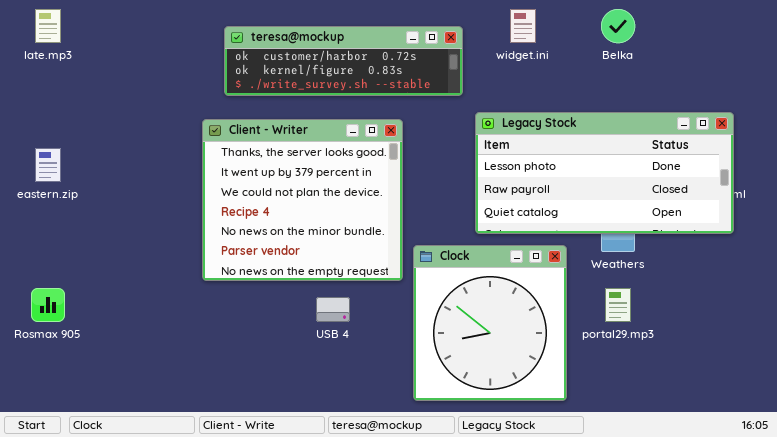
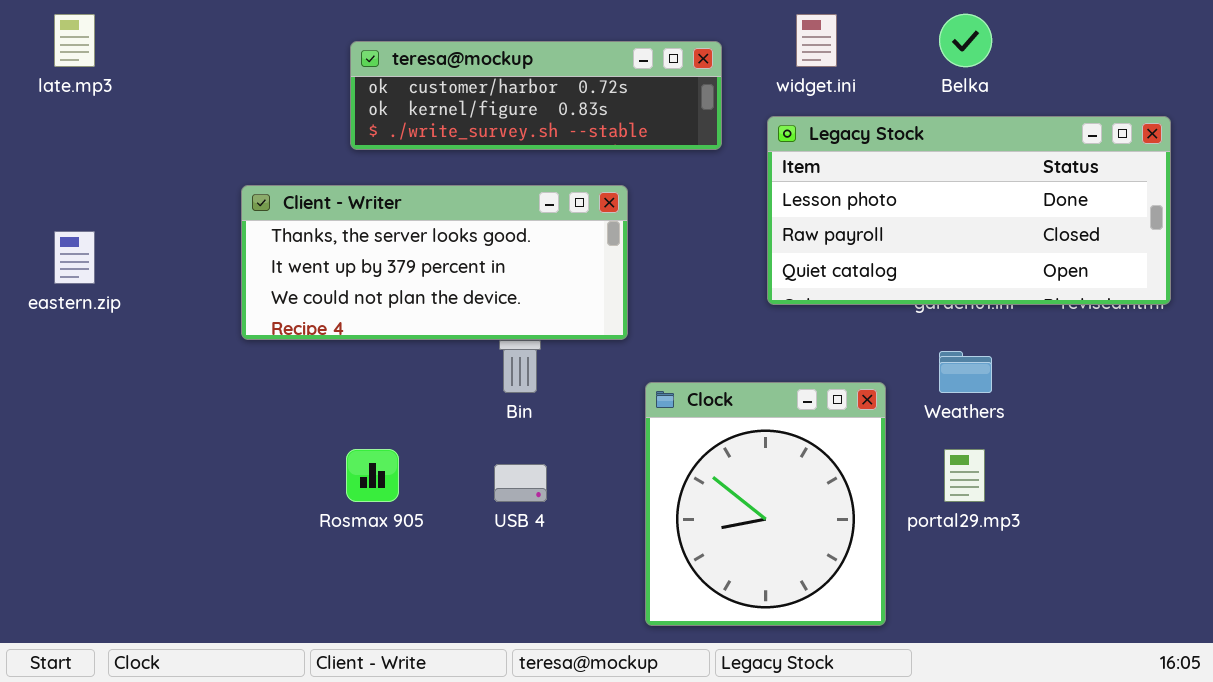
Legacy Stock: [475,112,734,234] -> [767,116,1171,305], moved
Client - Writer: [202,119,403,281] -> [241,185,628,340], resized
Rosmax 905: [31,288,65,322] -> [346,449,399,502], moved

